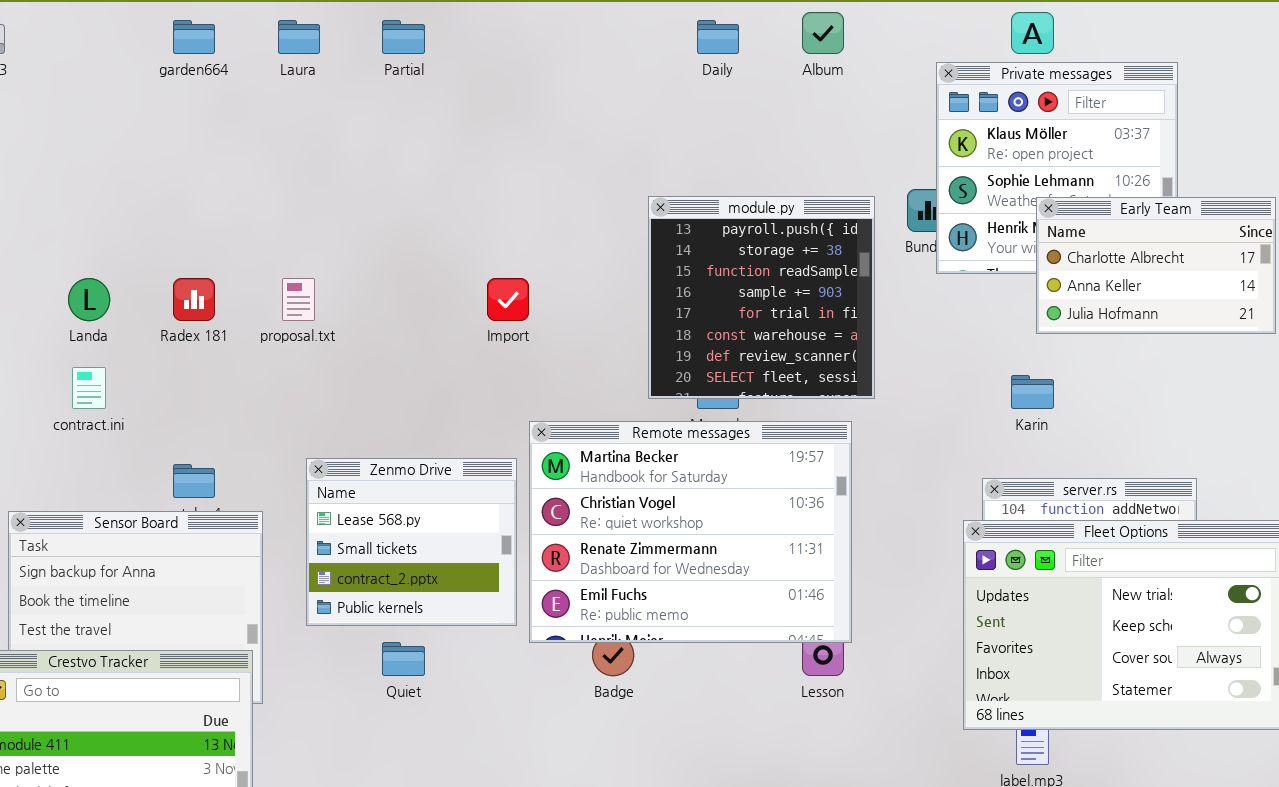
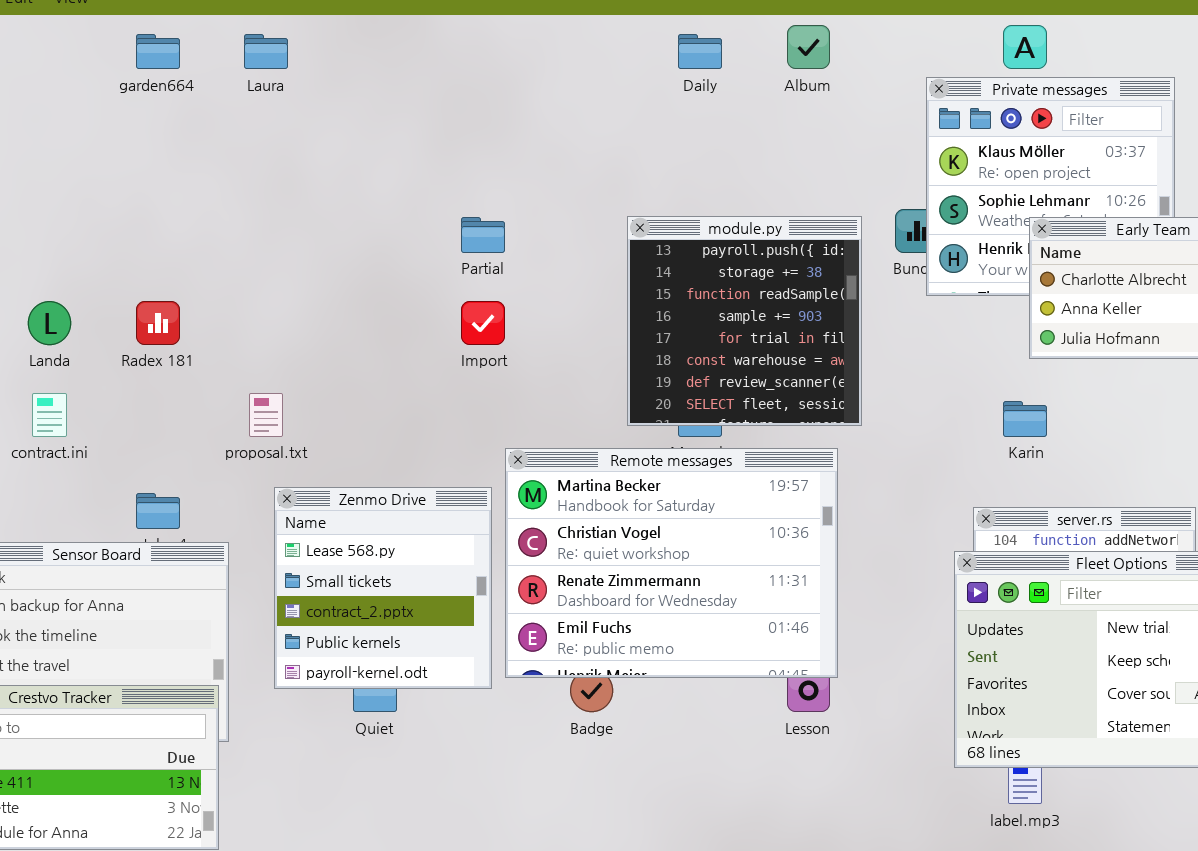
Partial: [382,20,425,54] -> [461,217,505,253], moved
proposal.txt: [282,278,315,321] -> [249,393,283,437], moved
Zenmo Drive: [306,458,517,626] -> [274,487,492,689], resized

